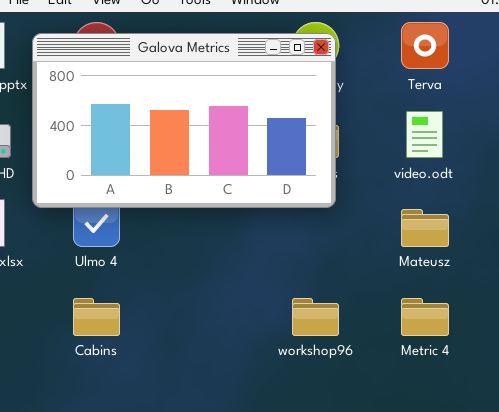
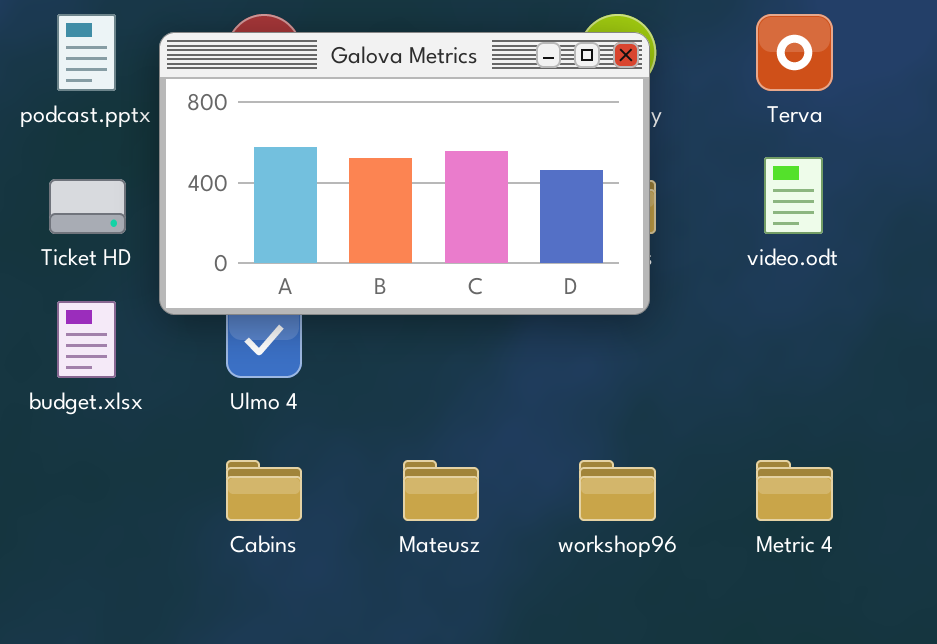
Mateusz: [401,209,449,247] -> [403,460,479,521], moved

